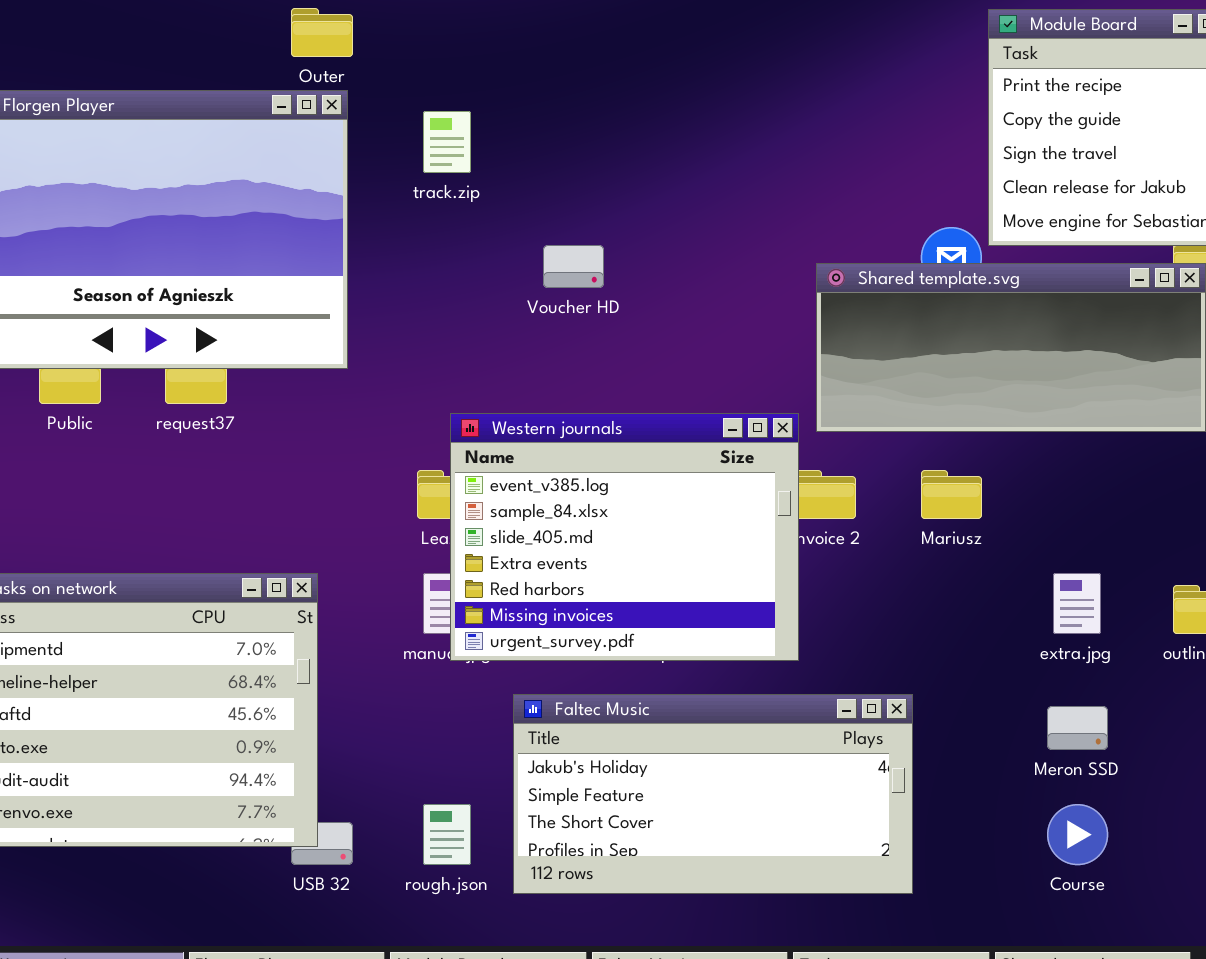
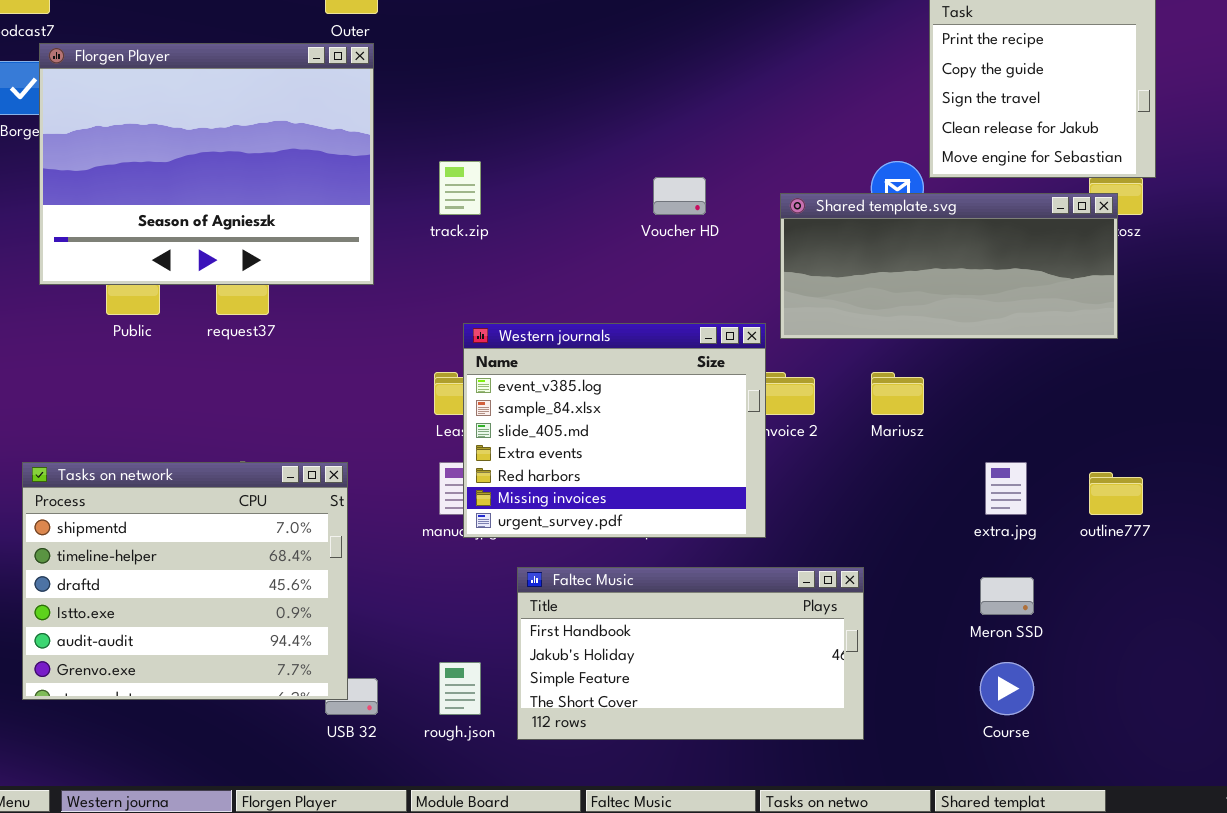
track.zip: [423,111,471,173] -> [439,161,481,215], moved
Voucher HD: [543,245,604,288] -> [653,177,706,215], moved
Faltec Music: [513,694,913,894] -> [517,567,864,740], scrolled up 1 row

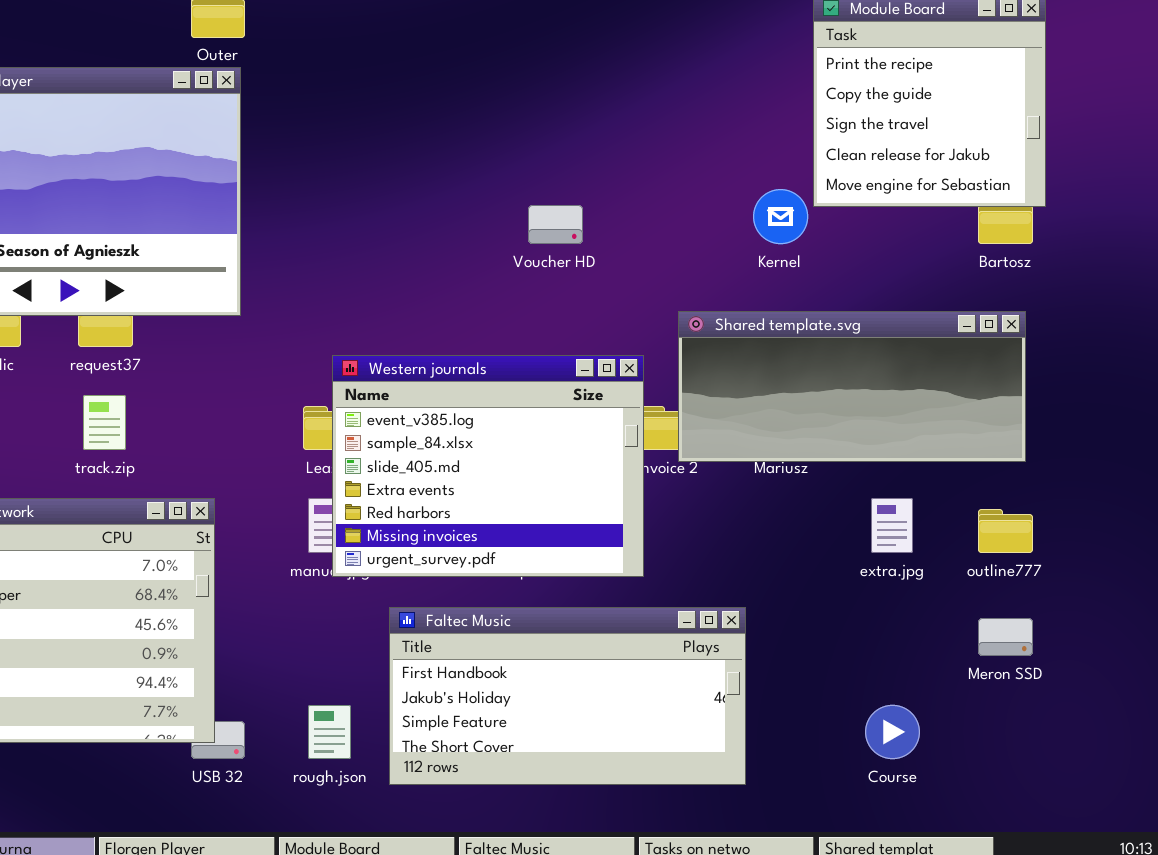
track.zip: [439,161,481,215] -> [83,395,126,450], moved
Shared template.svg: [780,193,1118,339] -> [678,311,1026,462], moved
Meron SSD: [980,577,1034,615] -> [978,618,1033,656], moved

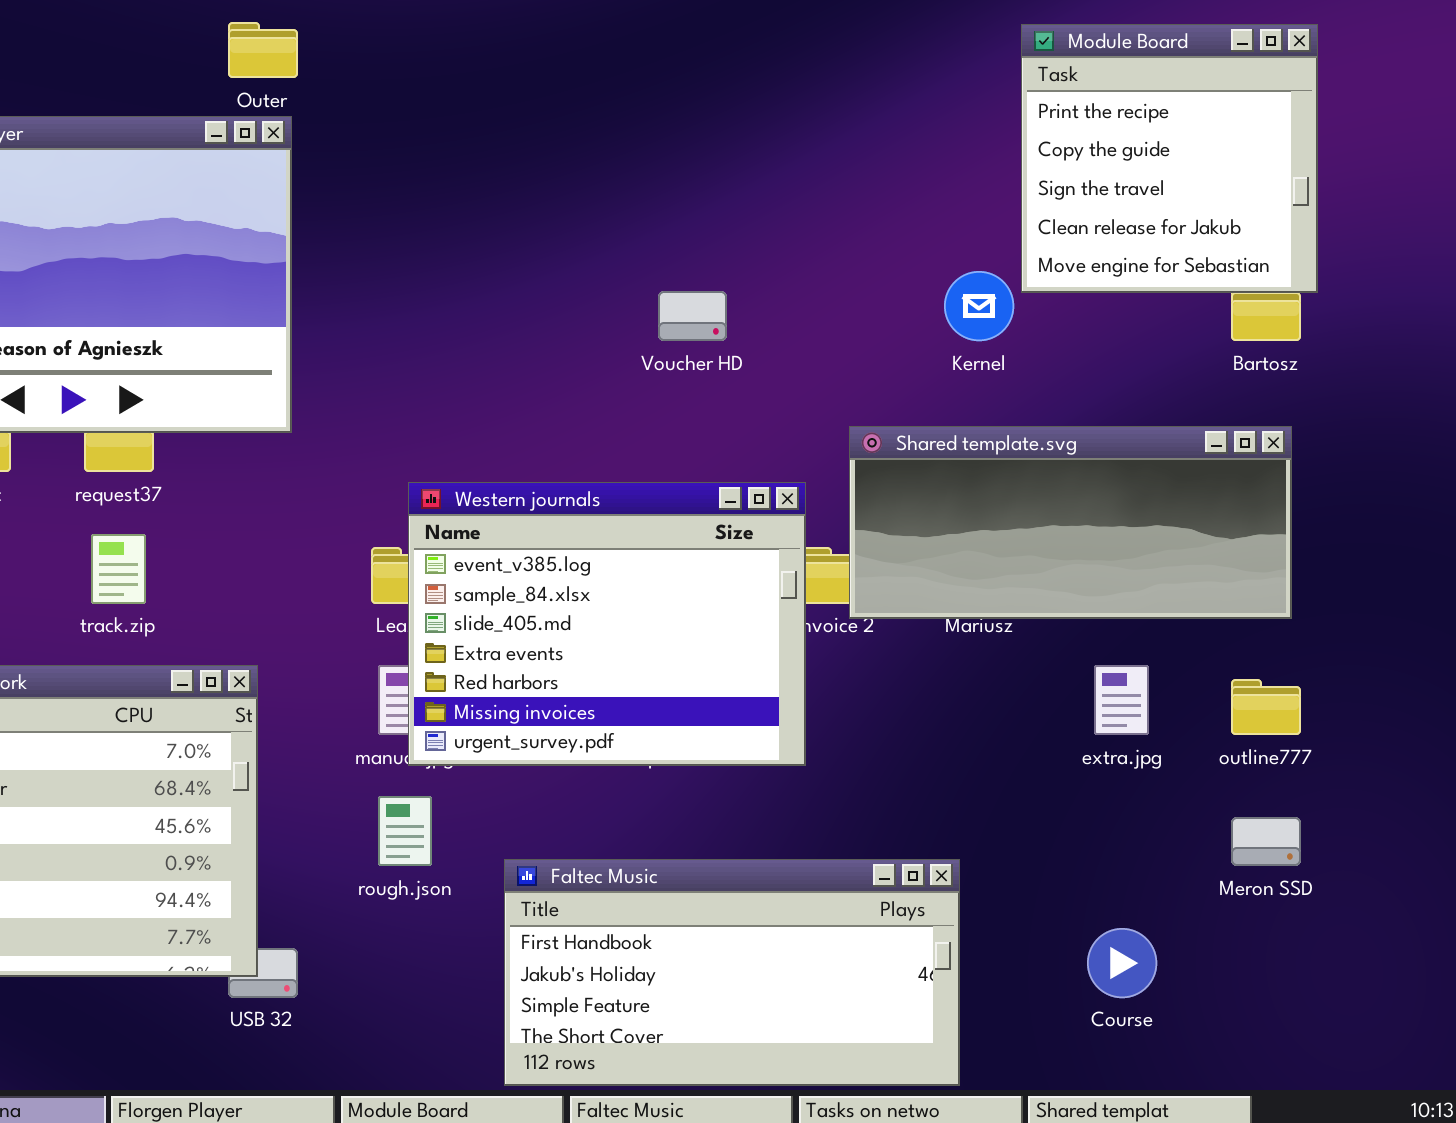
Faltec Music: [389,607,746,785] -> [504,859,960,1086], moved
rough.json: [308,705,351,759] -> [378,796,432,866], moved

